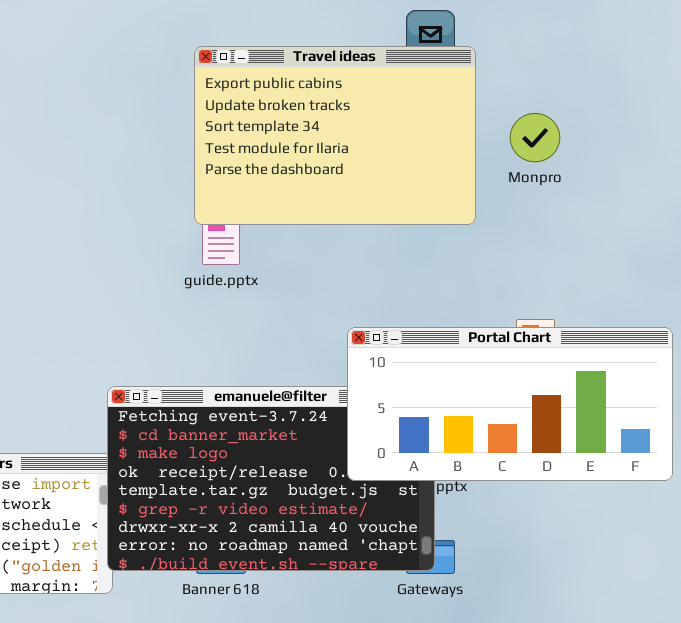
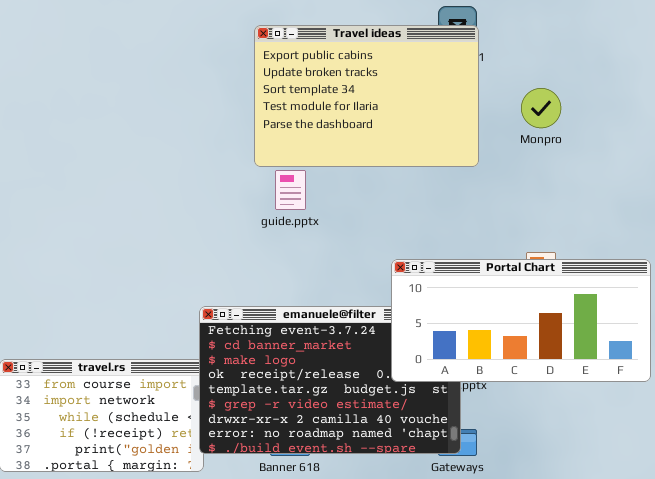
Travel ideas: [194,46,476,225] -> [254,25,479,167], moved

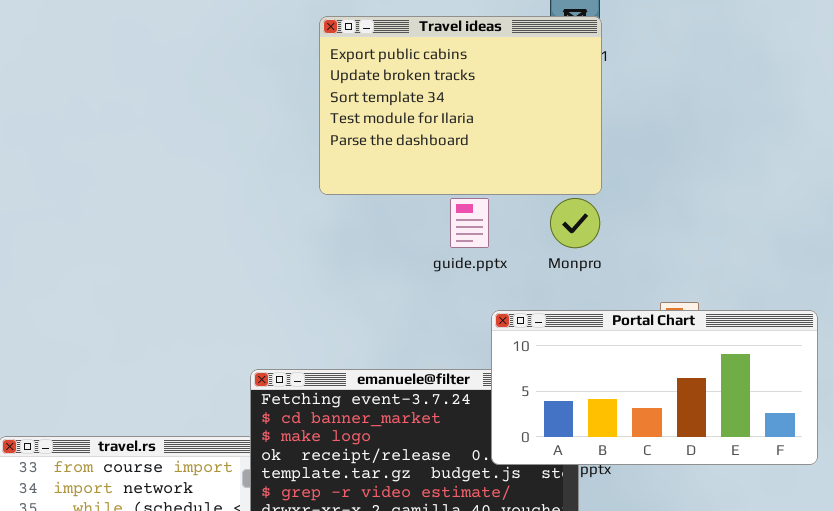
Monpro: [521,88,561,128] -> [550,198,600,248], moved
guide.pptx: [275,170,306,210] -> [450,198,489,248], moved

